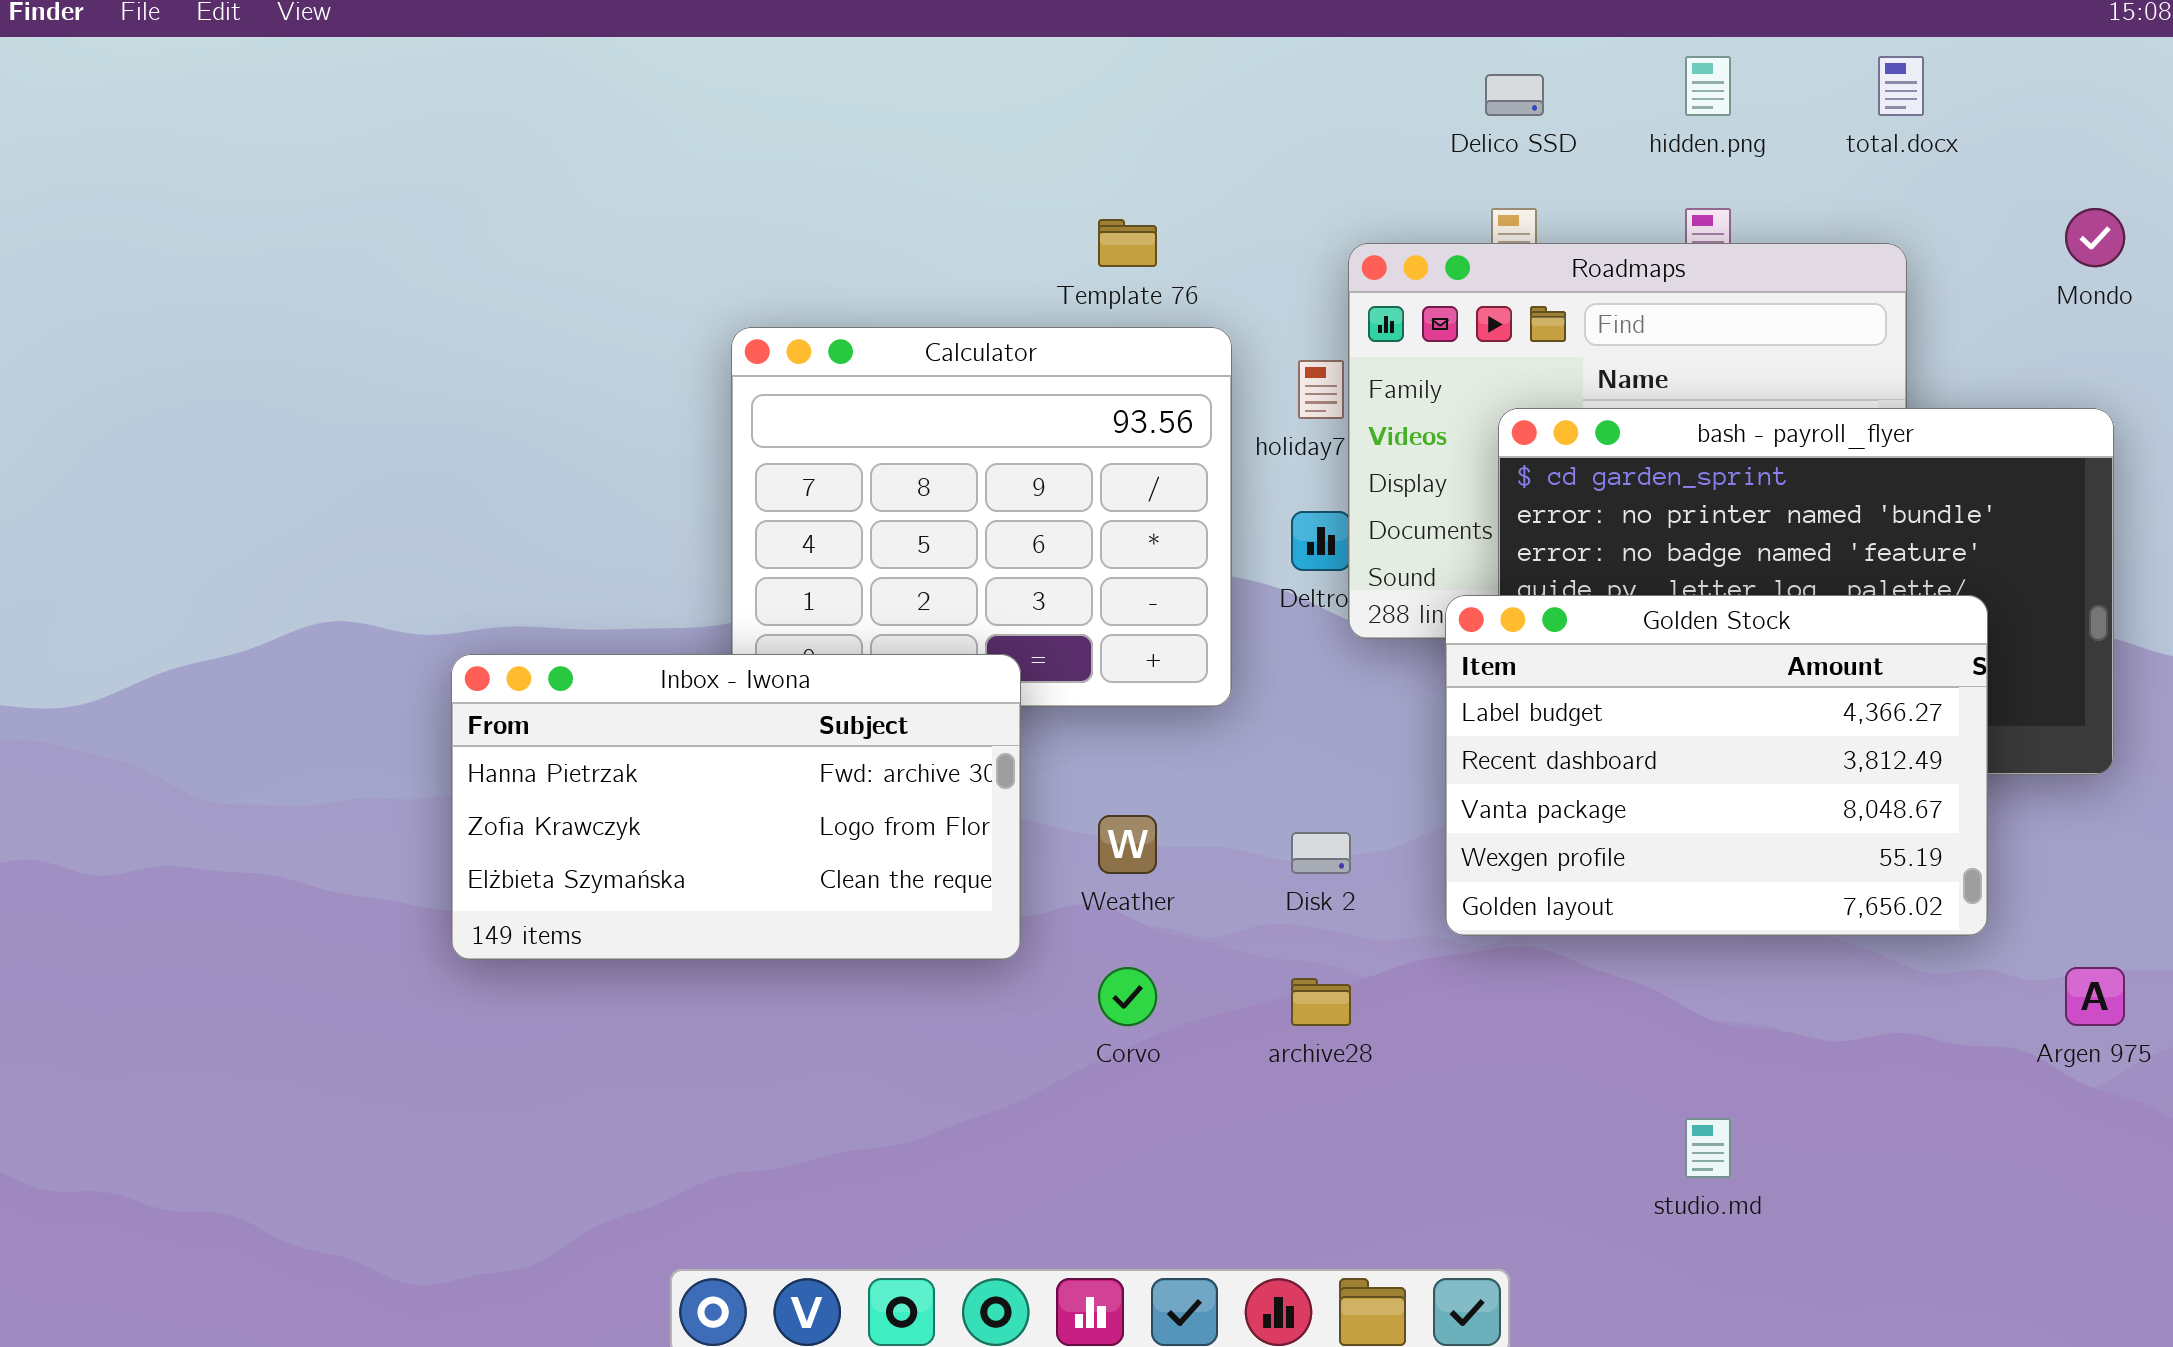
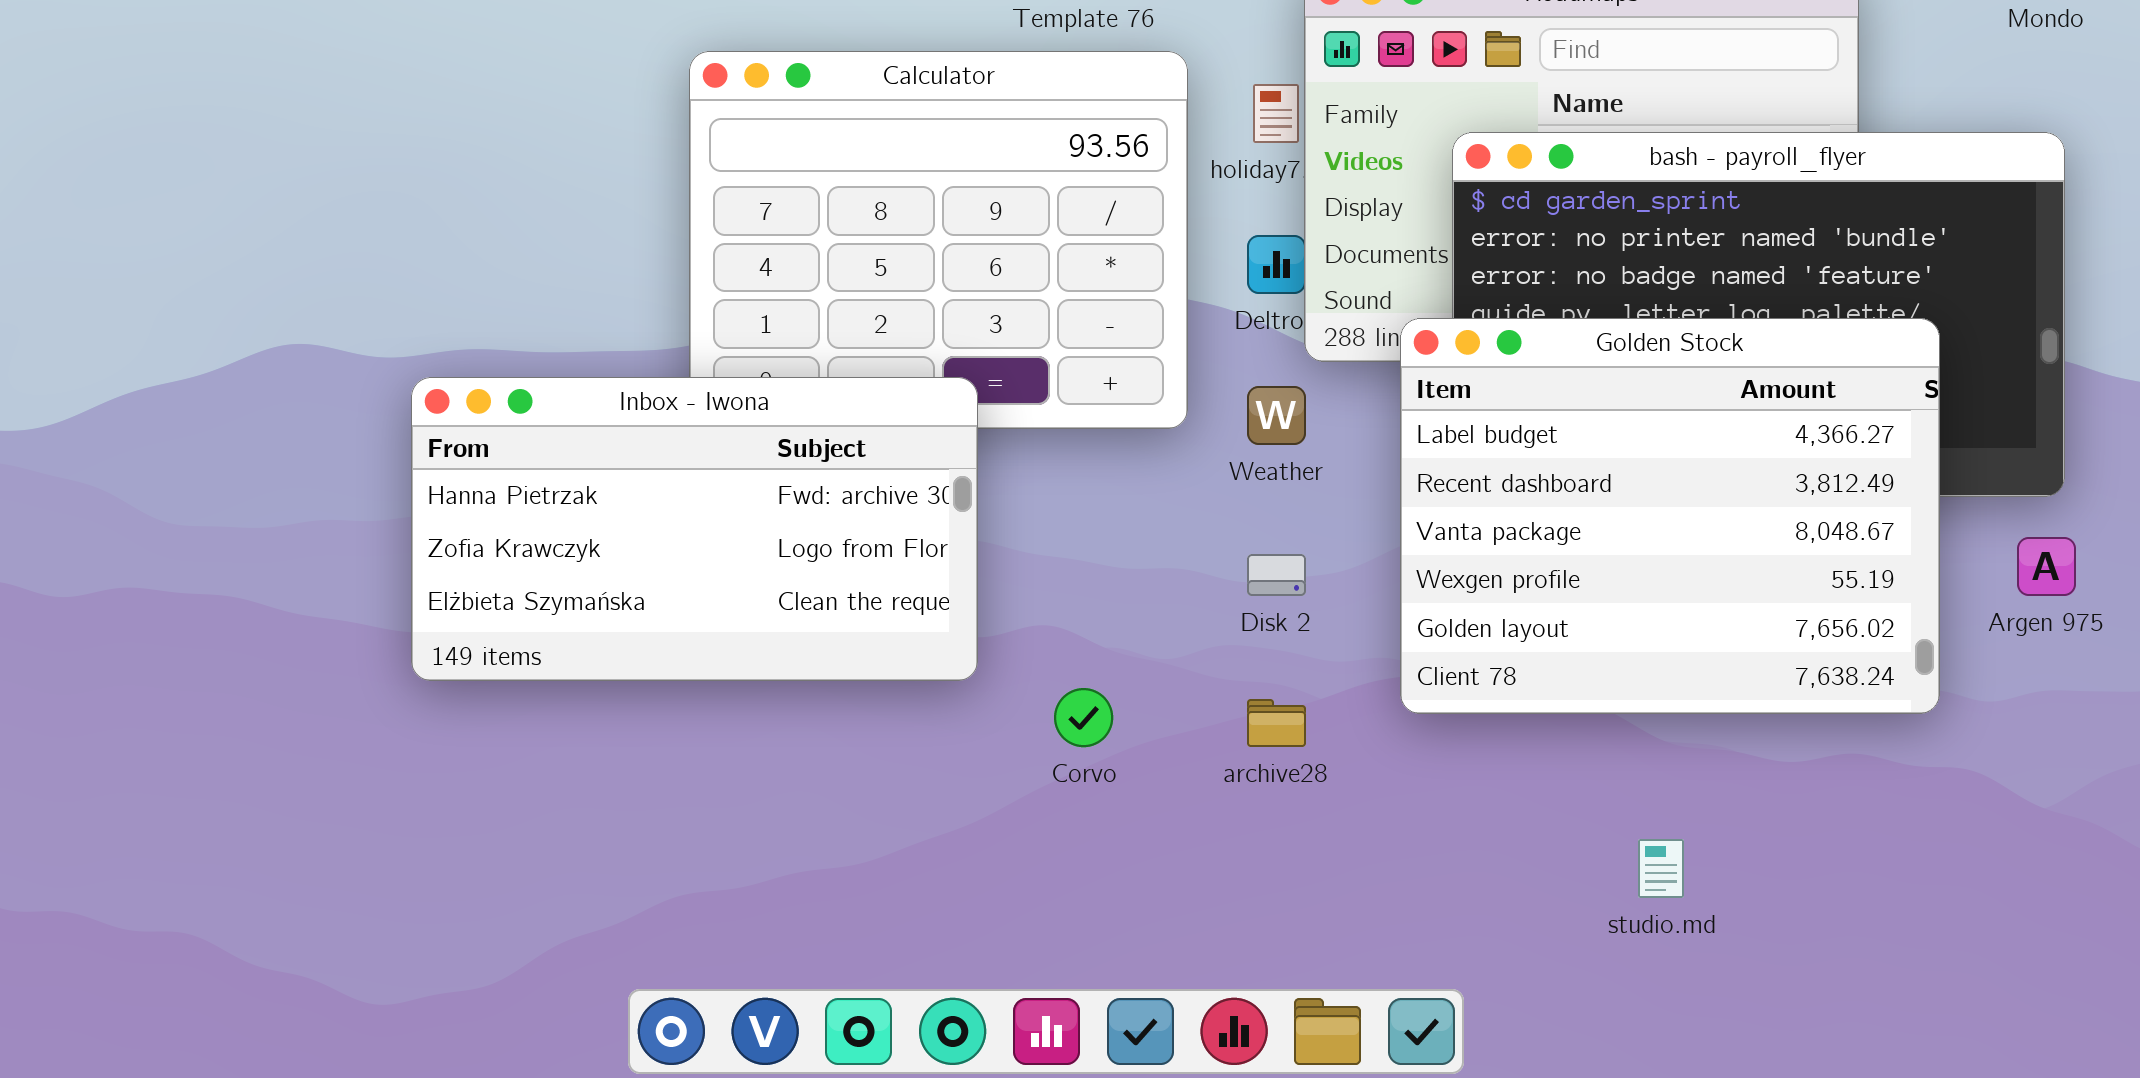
Golden Stock: [1445,595,1988,936] -> [1400,318,1940,714], resized
Weather: [1098,815,1157,874] -> [1247,386,1306,445], moved
Argen 975: [2065,967,2125,1026] -> [2017,537,2076,596], moved

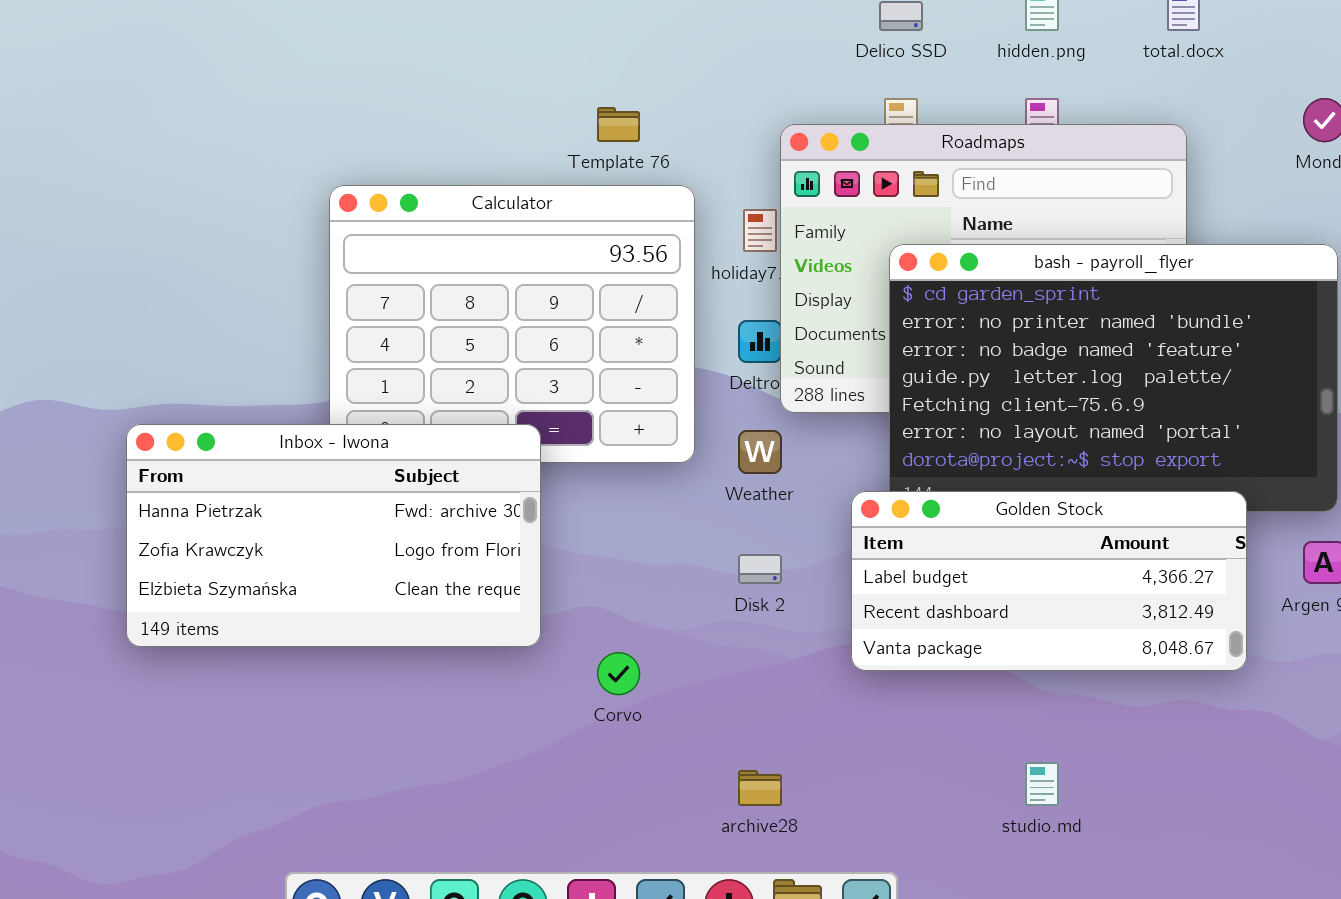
Golden Stock: [1400,318,1940,714] -> [851,491,1247,671], resized
archive28: [1247,699,1306,747] -> [738,770,782,806], moved

